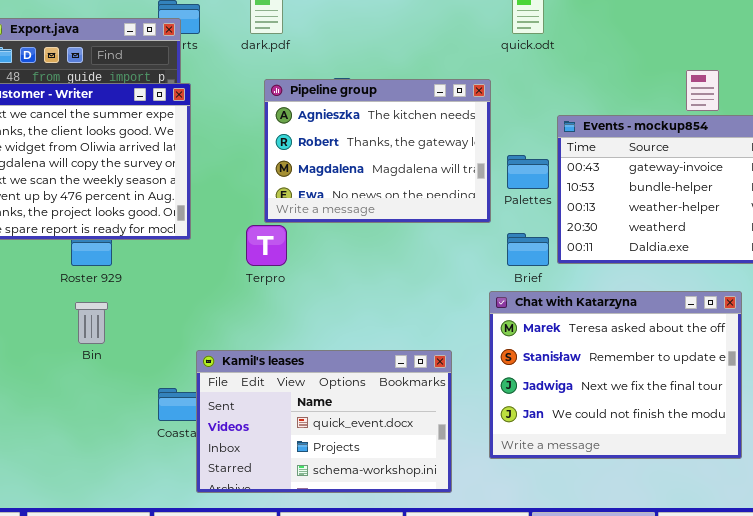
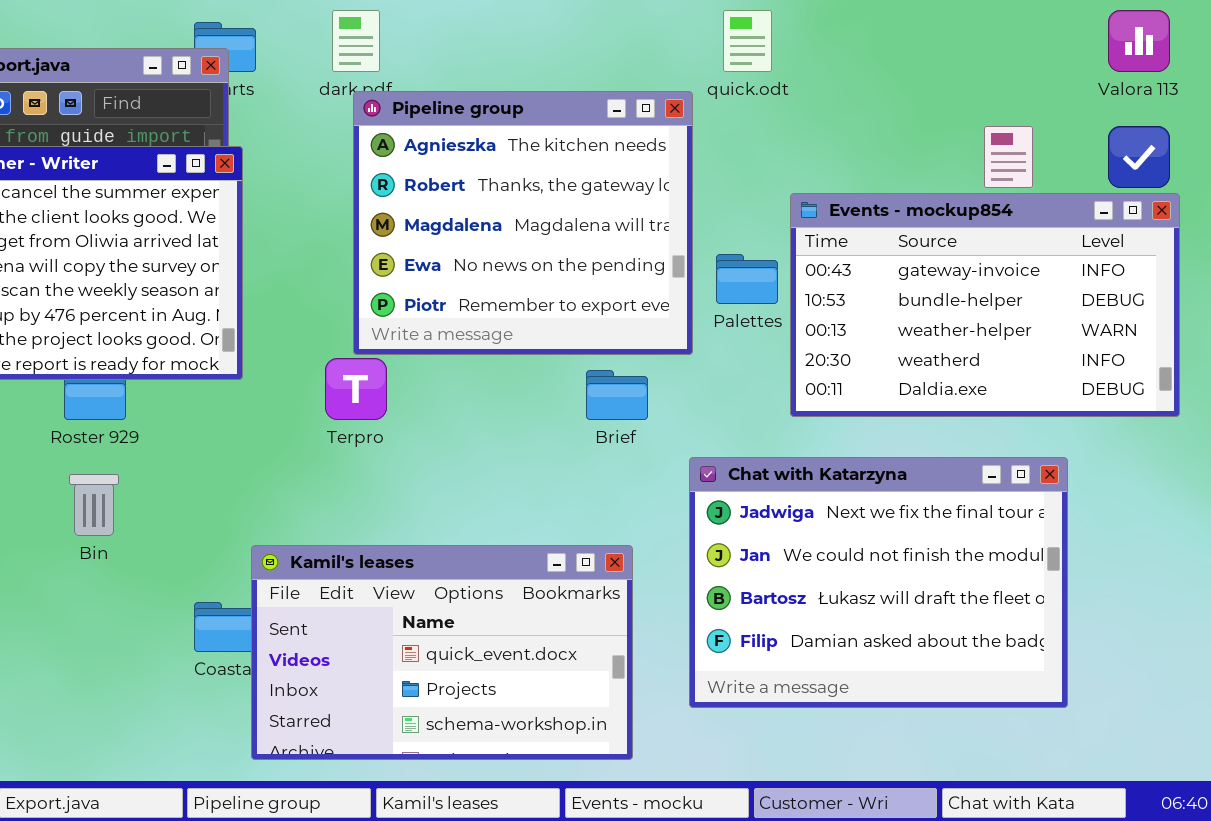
Pipeline group: [264,79,491,223] -> [353,91,693,355], resized
Brief: [507,233,549,266] -> [586,370,648,420], moved
Chat with Katarzyna: [489,291,742,459] -> [689,457,1068,708], scrolled down 2 rows

